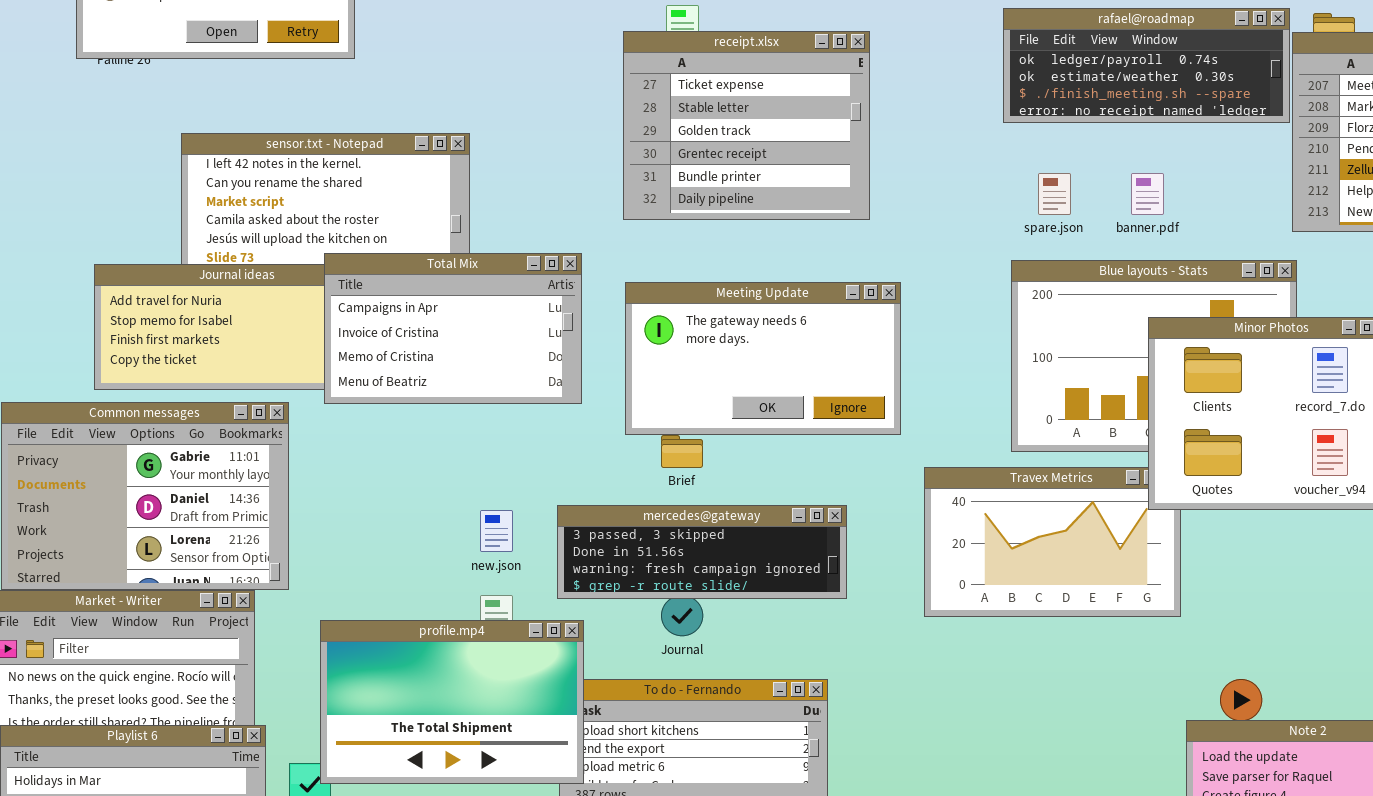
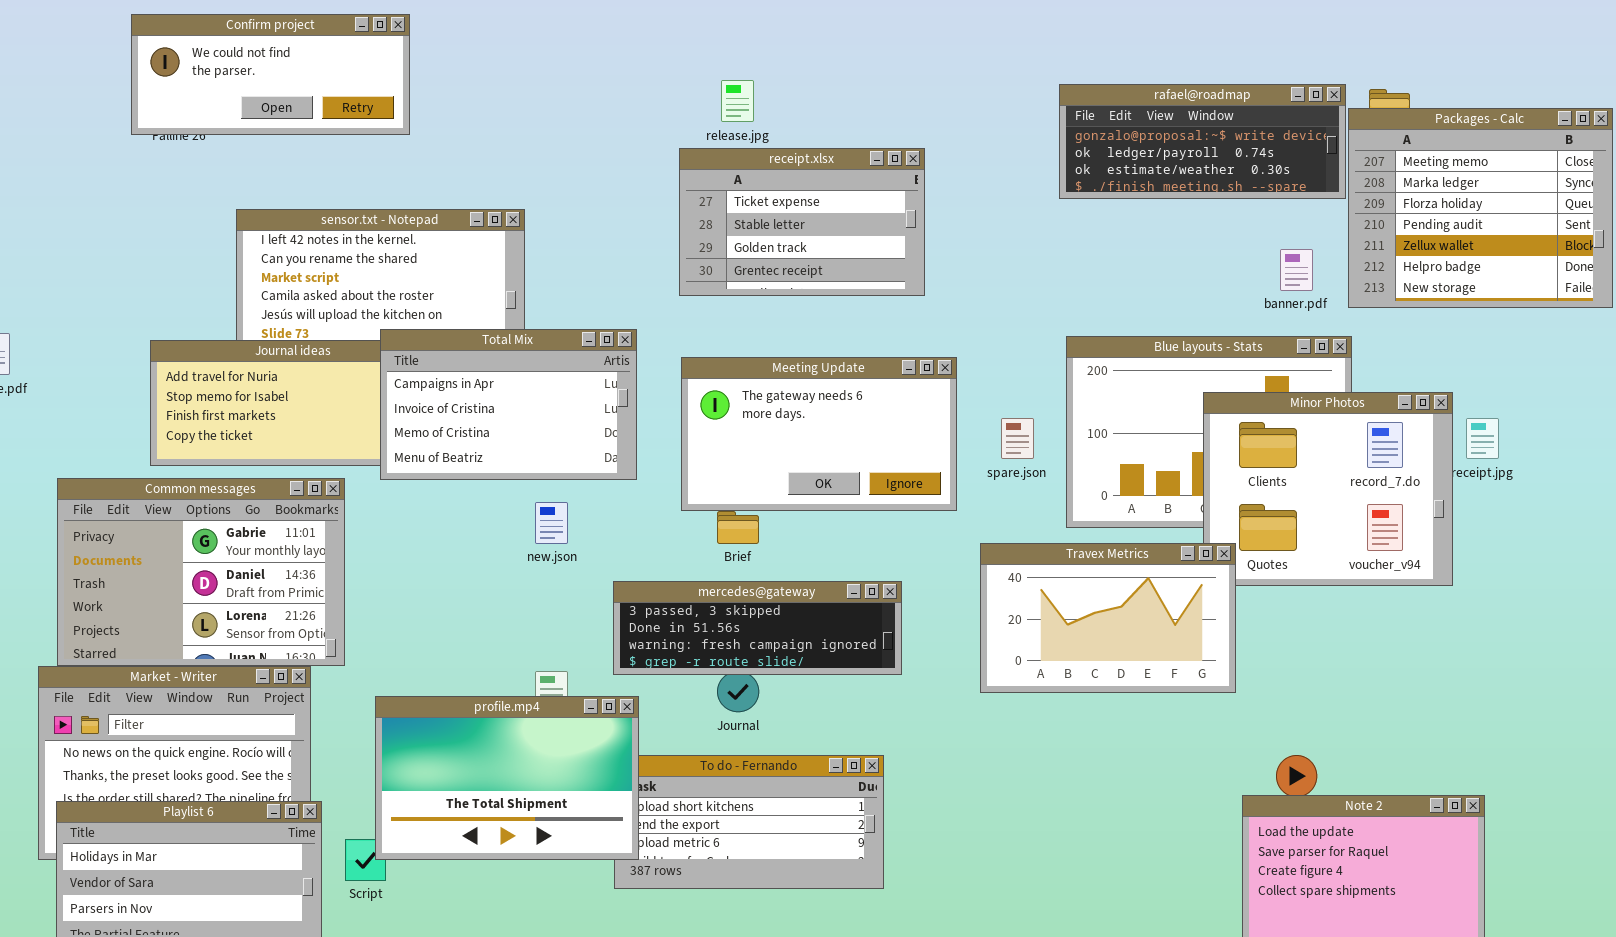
rafael@roadmap: [1003,8,1290,123] -> [1059,84,1346,199], scrolled up 1 row
receipt.xlsx: [623,31,870,220] -> [679,148,925,296], resized
spare.json: [1038,173,1071,215] -> [1001,418,1034,459], moved
banner.pdf: [1131,173,1164,215] -> [1280,249,1313,291], moved
Travex Metrics: [924,467,1181,617] -> [980,543,1236,693], raised
new.json: [480,510,513,552] -> [535,502,568,544], moved

